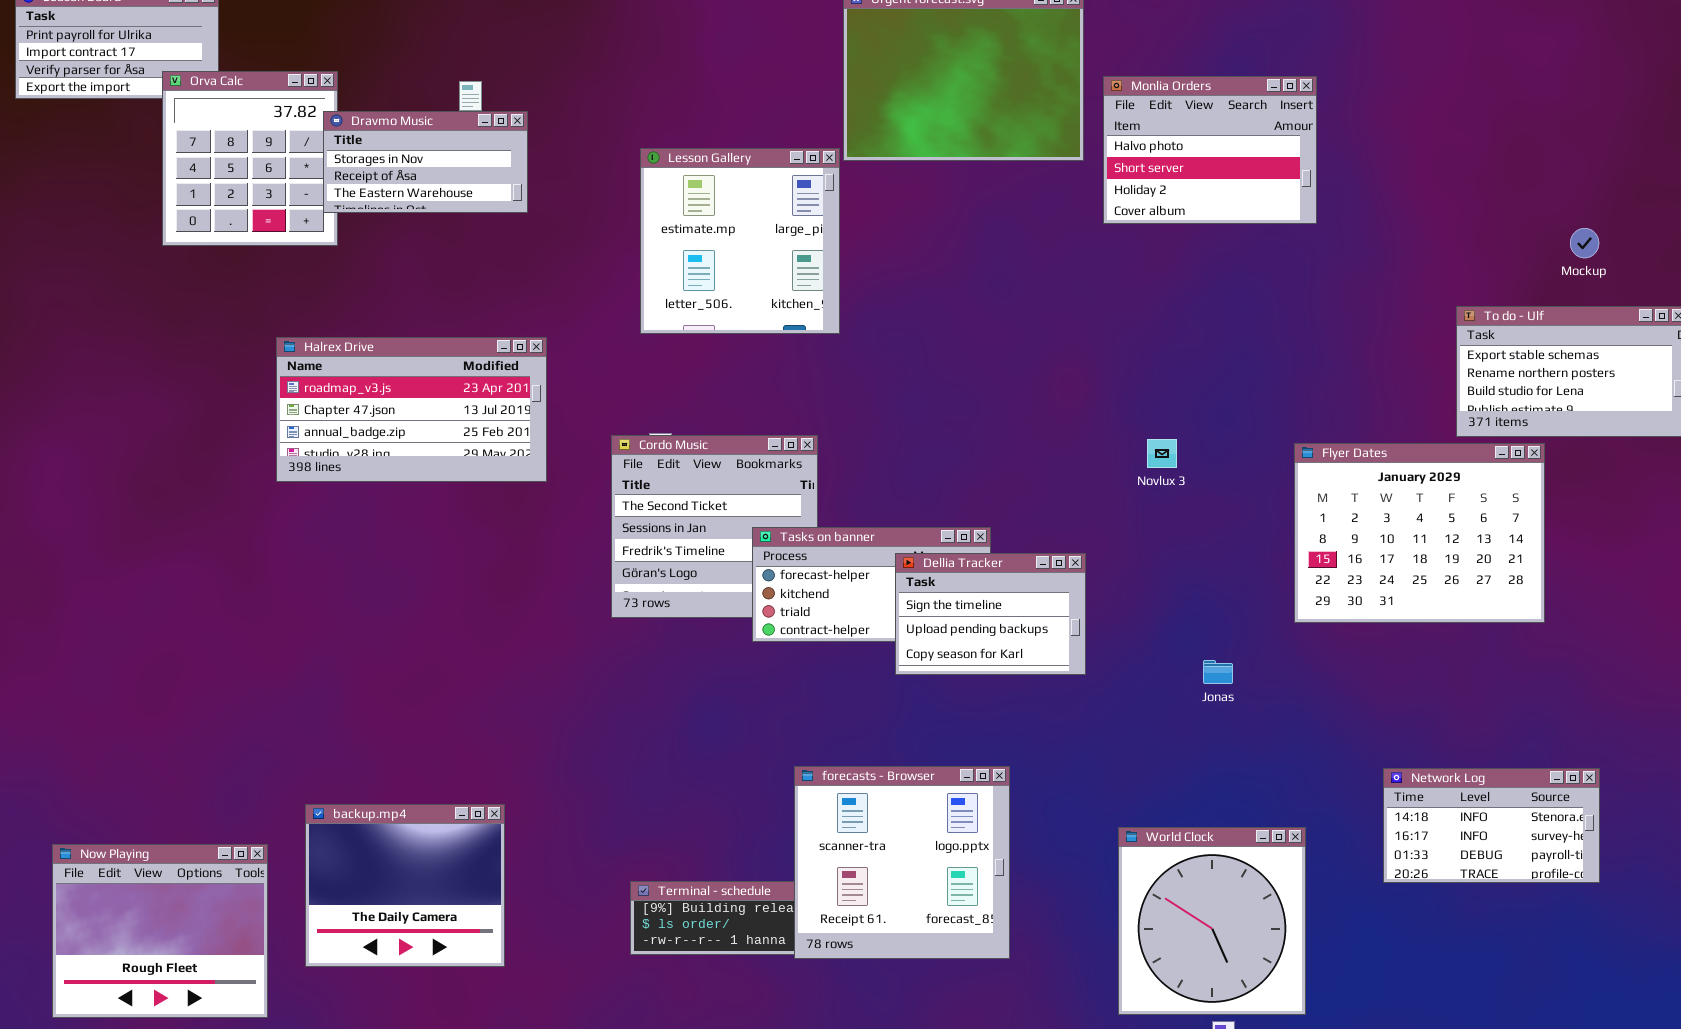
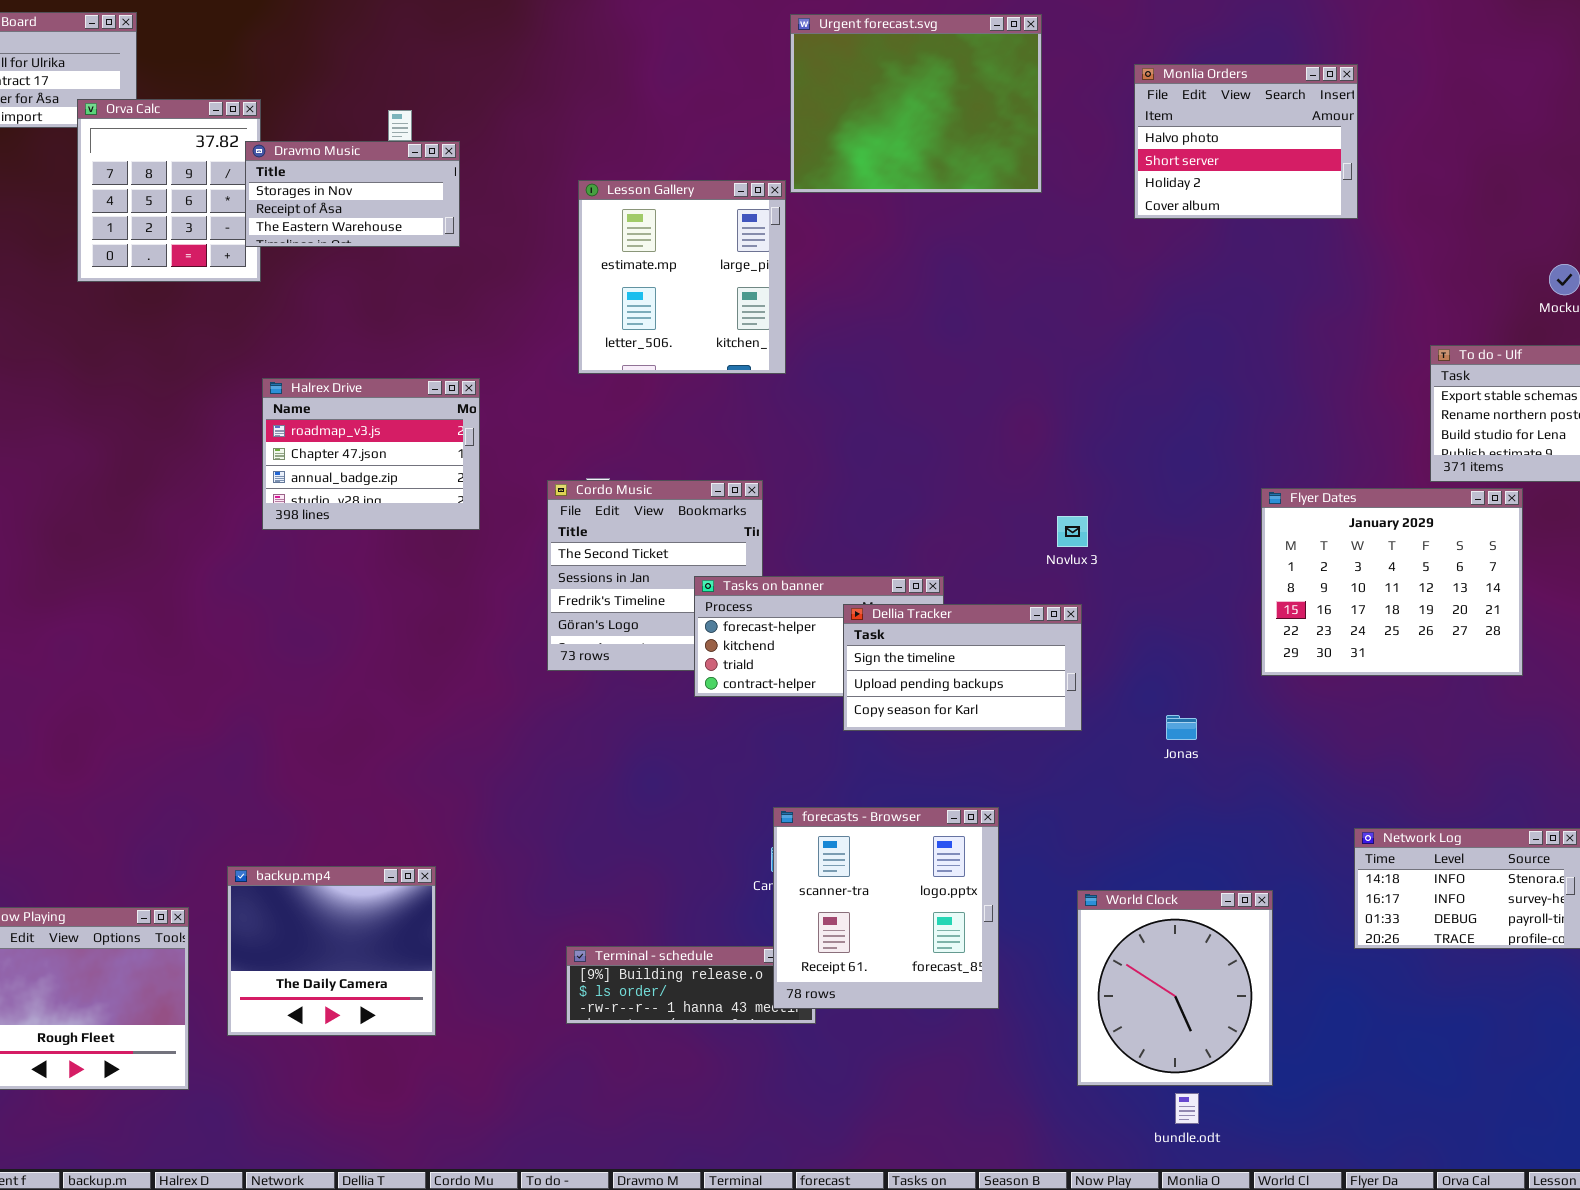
Monlia Orders: [1103,76,1317,224] -> [1134,64,1358,219], moved
Halrex Drive: [276,337,547,482] -> [262,378,480,530], resized
Novlux 3: [1147,439,1177,468] -> [1057,516,1088,547], moved
Dellia Tracker: [895,553,1086,675] -> [843,604,1082,731], resized
forecasts - Browser: [794,766,1010,959] -> [773,807,999,1009], moved

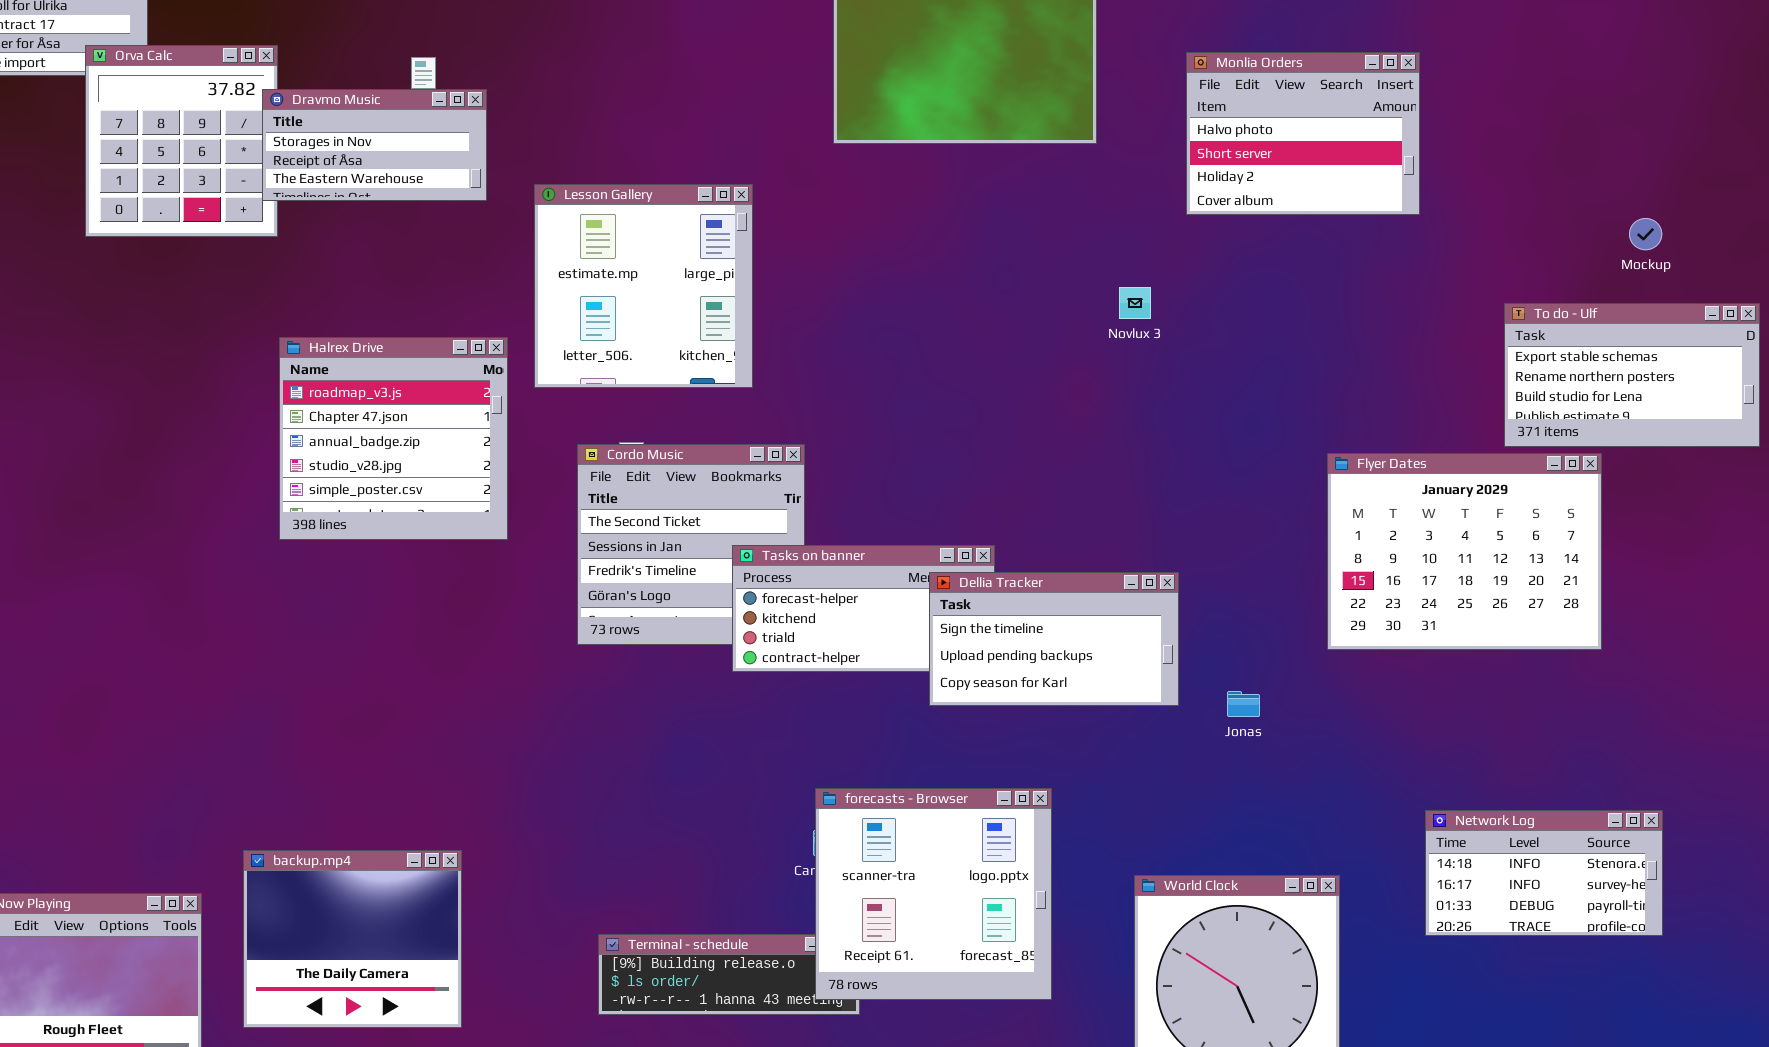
Monlia Orders: [1134,64,1358,219] -> [1186,52,1420,215], moved
Lesson Gallery: [578,180,786,374] -> [534,184,753,388], moved
Halrex Drive: [262,378,480,530] -> [279,337,508,540], resized
Novlux 3: [1057,516,1088,547] -> [1119,287,1151,319], moved
Dellia Tracker: [843,604,1082,731] -> [929,572,1179,706], moved

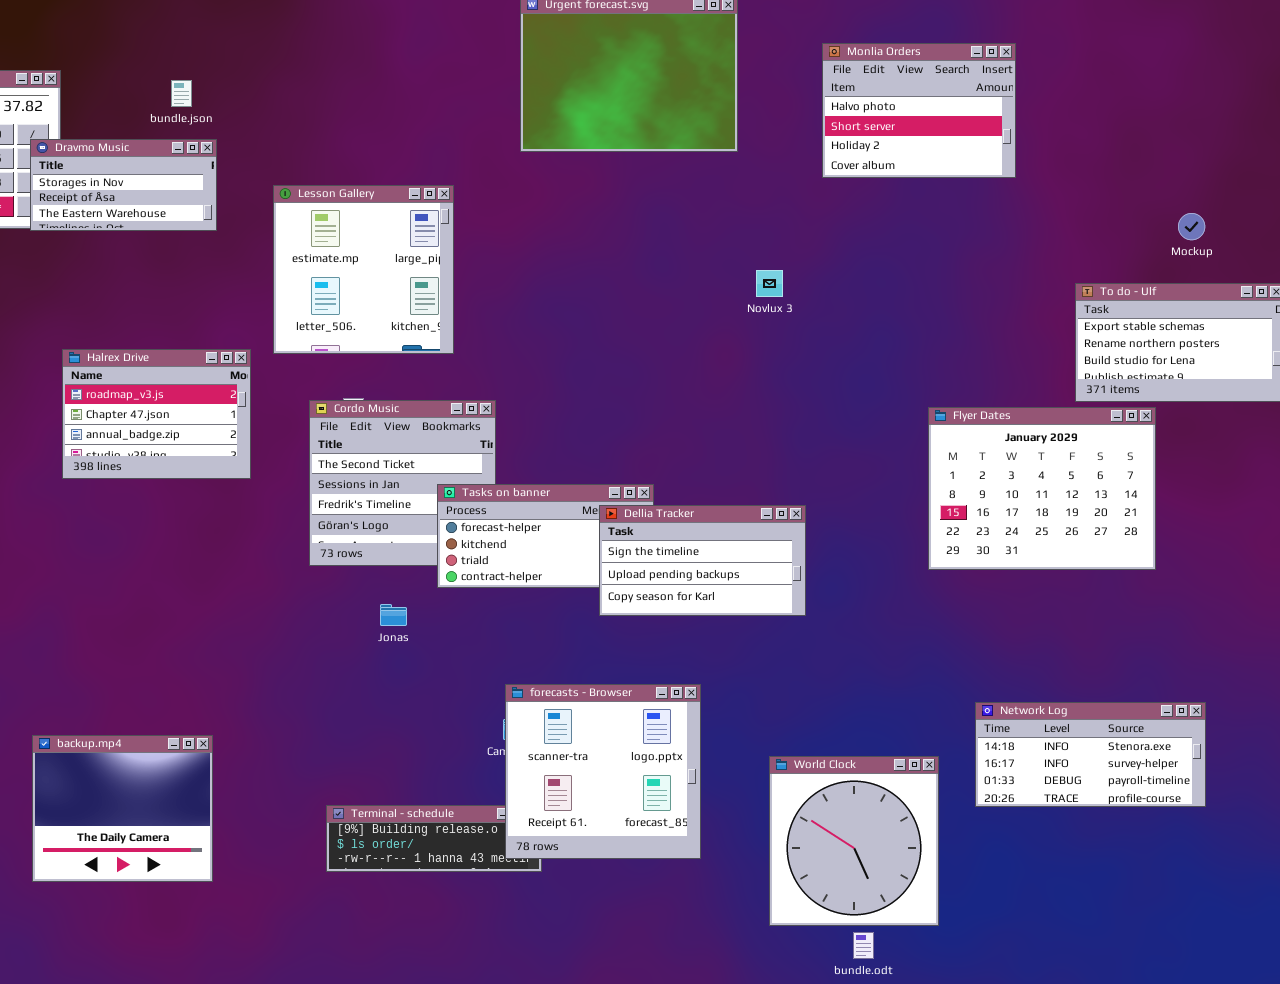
Monlia Orders: [1186,52,1420,215] -> [822,43,1016,178], moved
Dravmo Music: [262,89,487,201] -> [30,139,217,231], moved
Halrex Drive: [279,337,508,540] -> [62,349,251,479], resized
Jonas: [1227,691,1260,717] -> [380,604,407,626], moved
Network Log: [1425,810,1663,936] -> [975,702,1206,807], resized

